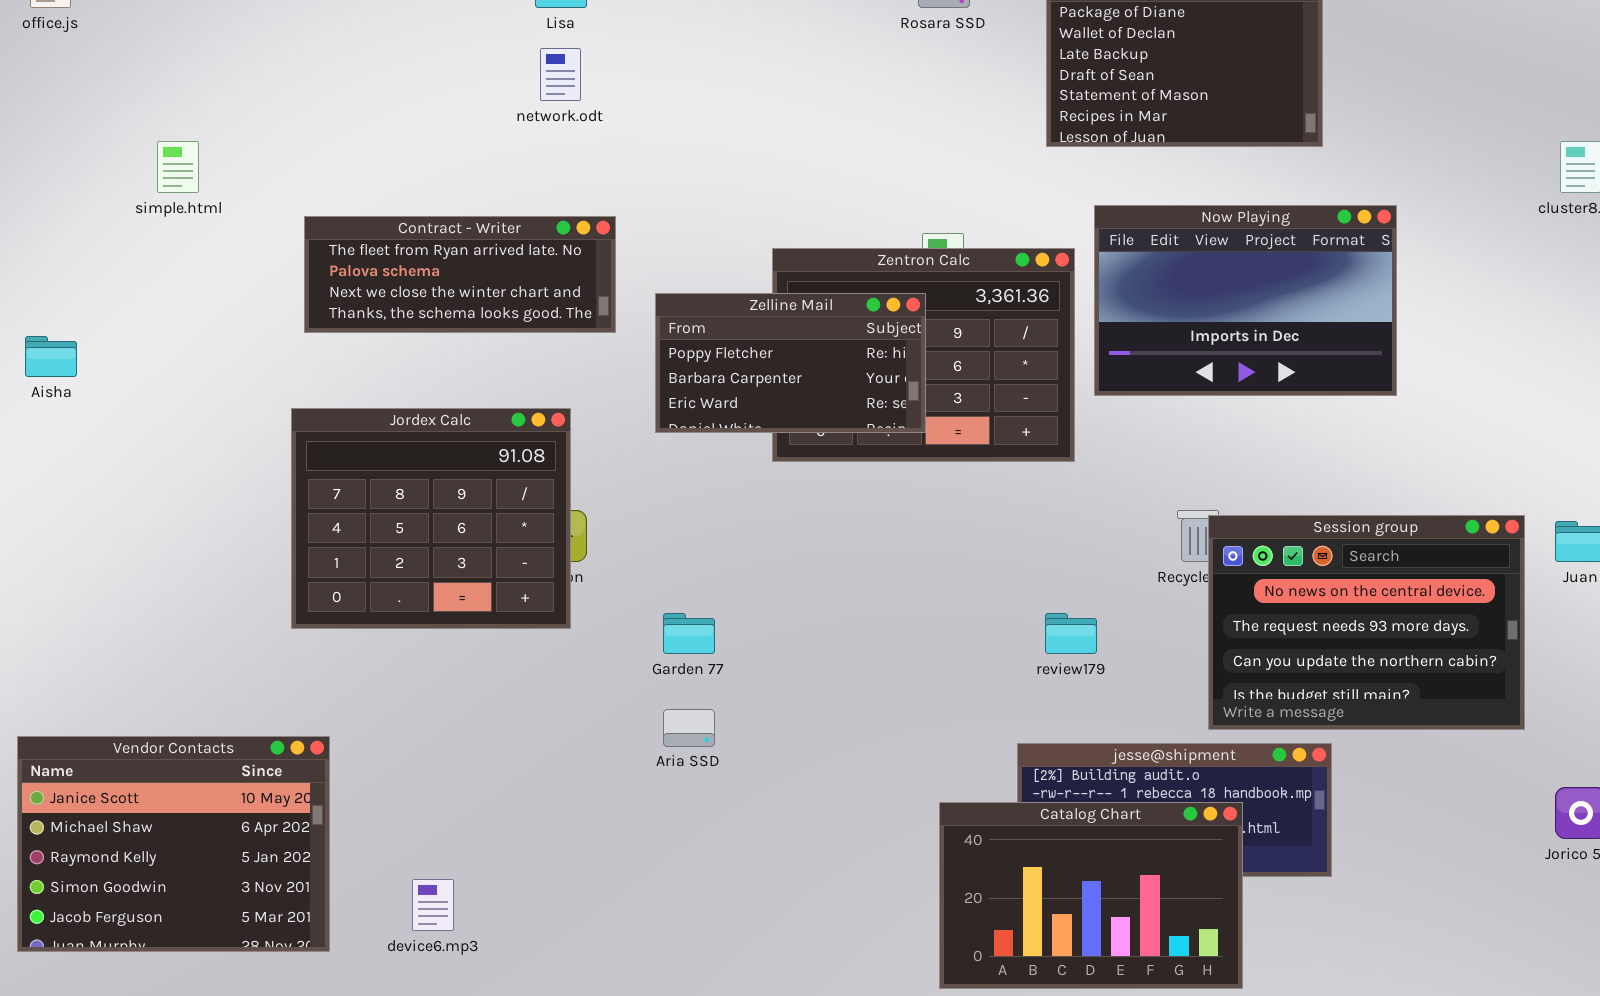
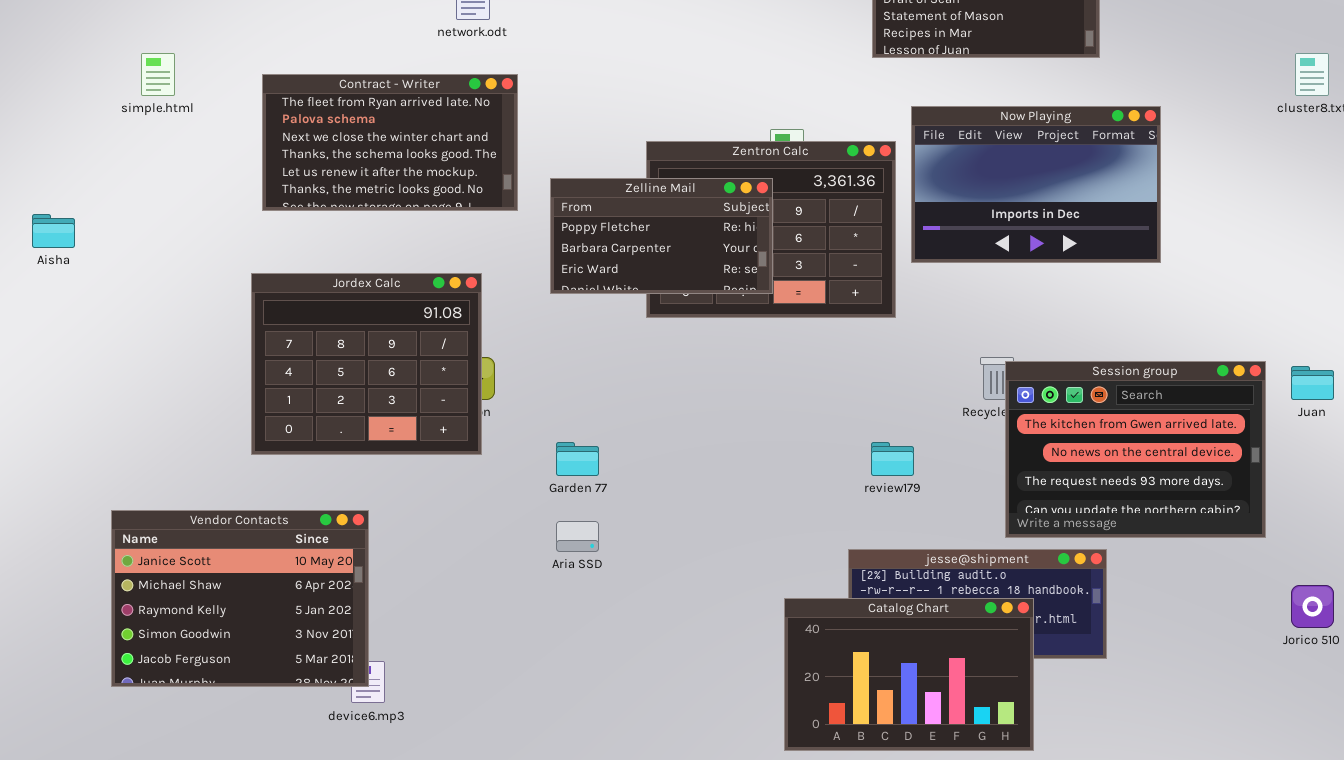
Contract - Writer: [304,216,616,333] -> [262,74,518,211], resized
Session group: [1208,515,1525,730] -> [1005,361,1266,538], scrolled up 1 row
Vendor Contacts: [17,736,330,952] -> [111,510,369,687], moved

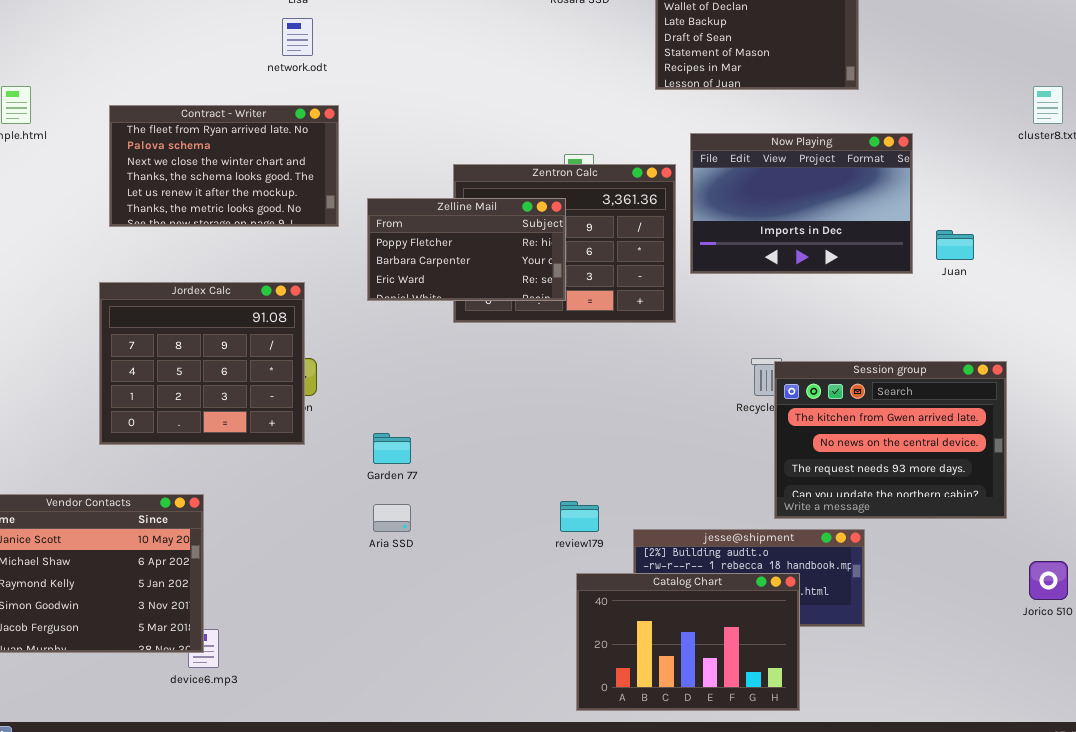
Juan: [1291,366,1334,400] -> [936,230,974,260], moved
review179: [871,442,914,476] -> [560,501,599,532], moved

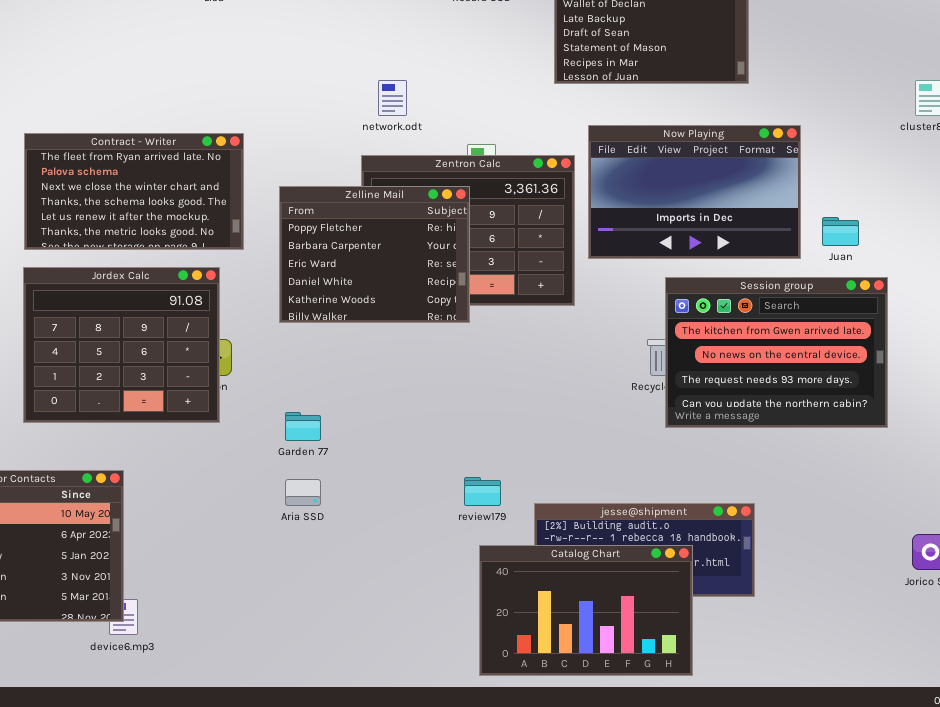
network.odt: [282,18,313,56] -> [378,80,407,116], moved
Contract - Writer: [109,105,339,227] -> [24,133,244,250], moved
Zelline Mail: [367,198,566,301] -> [279,186,470,323], resized
Session group: [774,361,1007,519] -> [665,277,888,428], moved

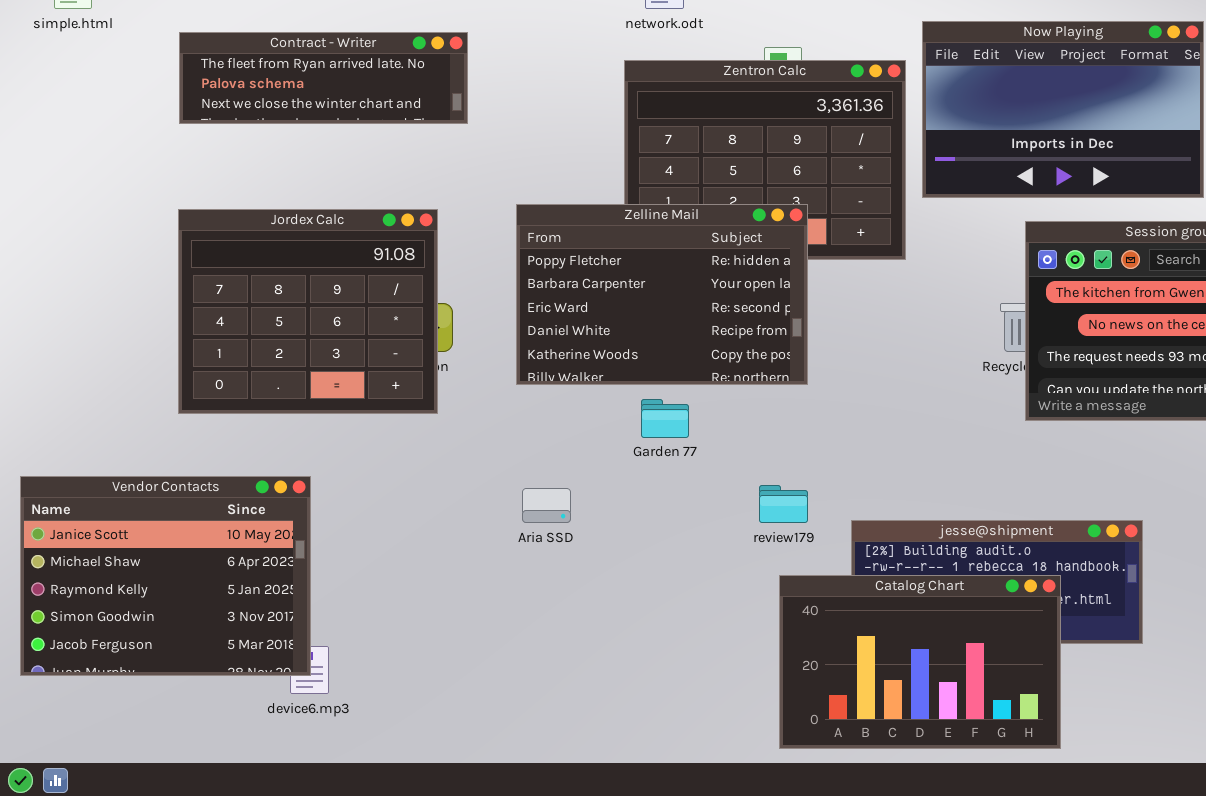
Contract - Writer: [24,133,244,250] -> [179,32,468,124], resized
Zelline Mail: [279,186,470,323] -> [516,204,808,385], moved, resized
Garden 77: [285,412,321,441] -> [641,399,689,438], moved

